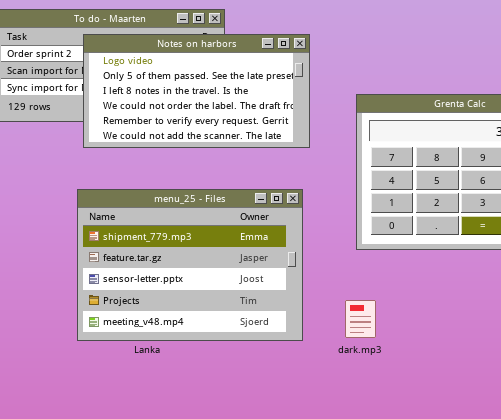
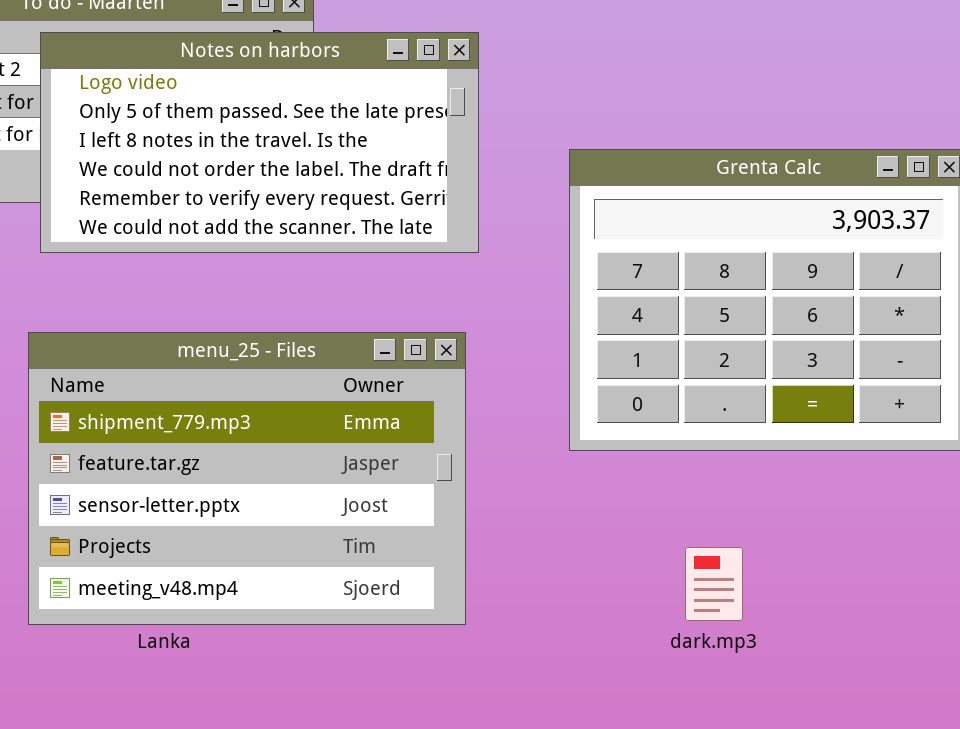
dark.mp3: [345,300,376,338] -> [685,547,743,621], moved

